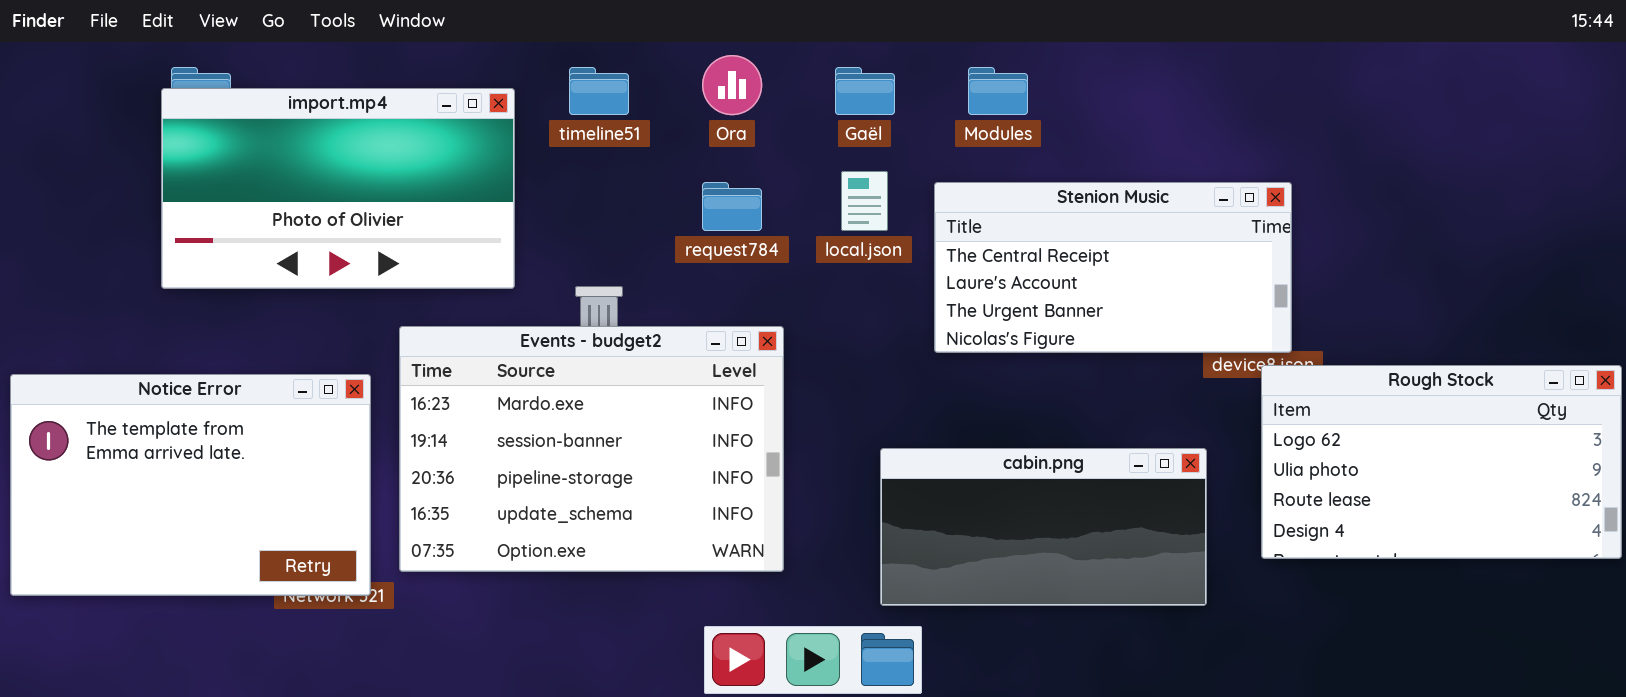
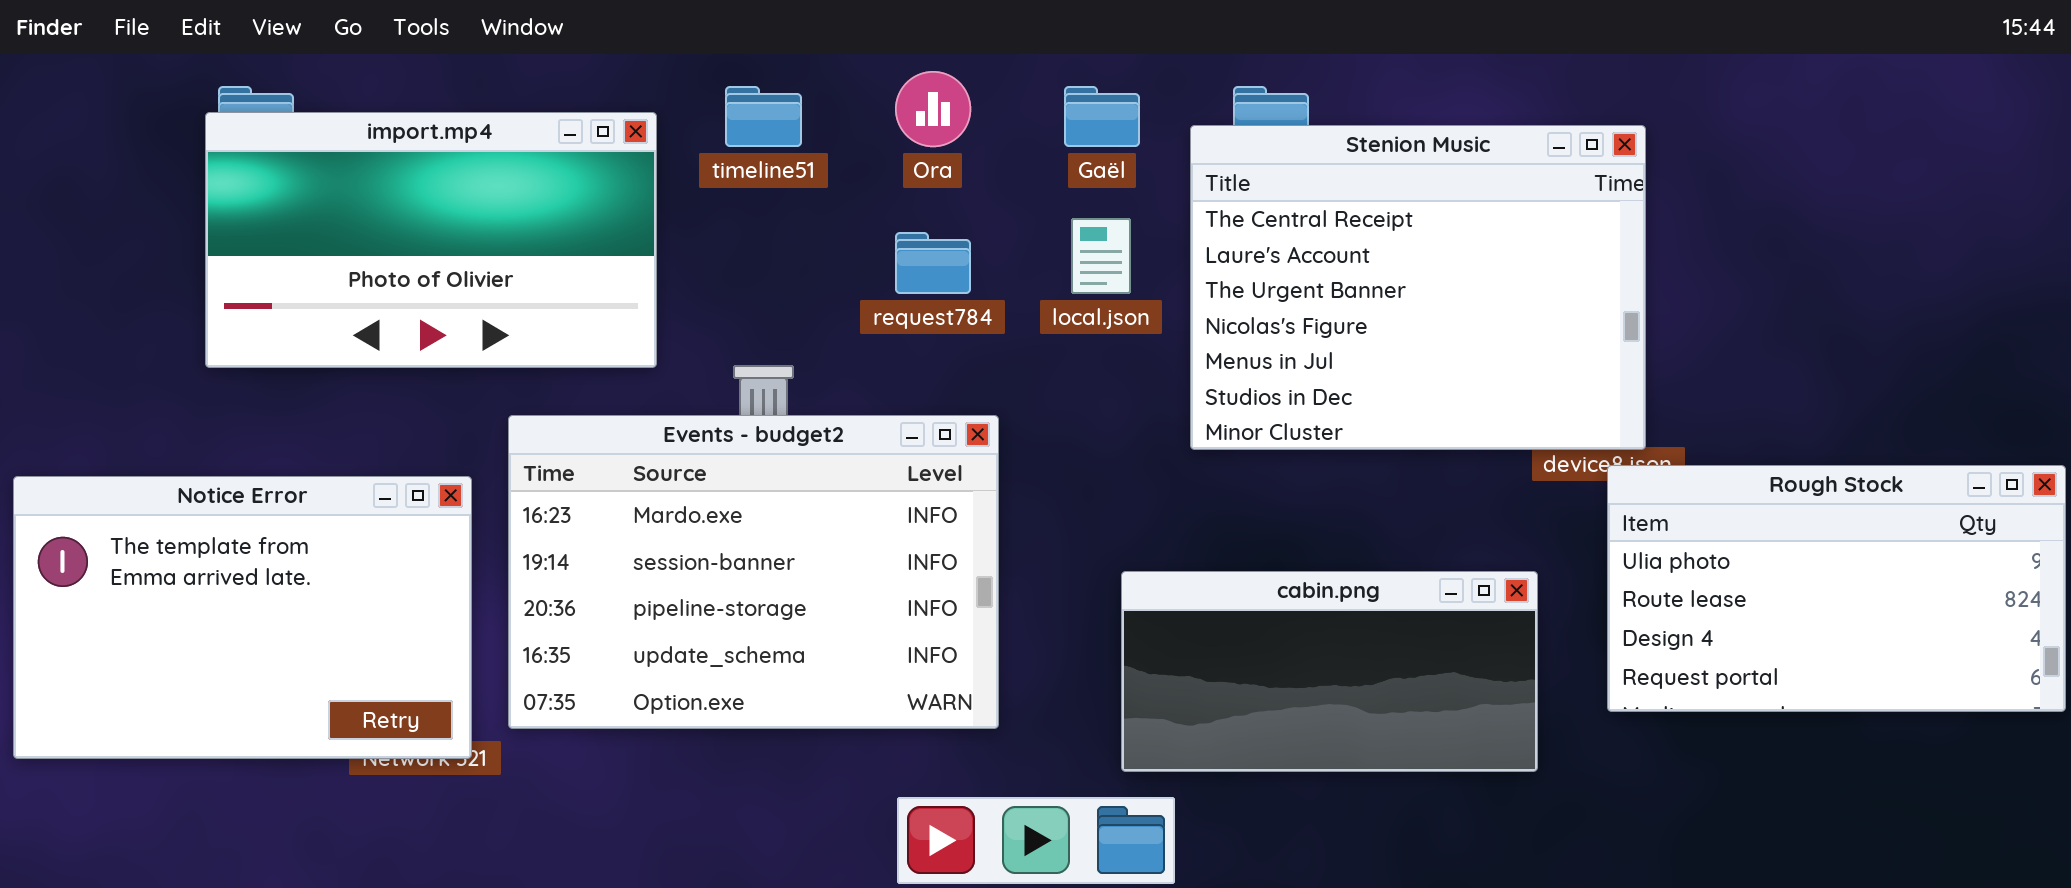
Stenion Music: [934,182,1292,353] -> [1190,125,1646,450], resized
Rough Stock: [1261,365,1622,559] -> [1607,465,2066,712], scrolled down 1 row

